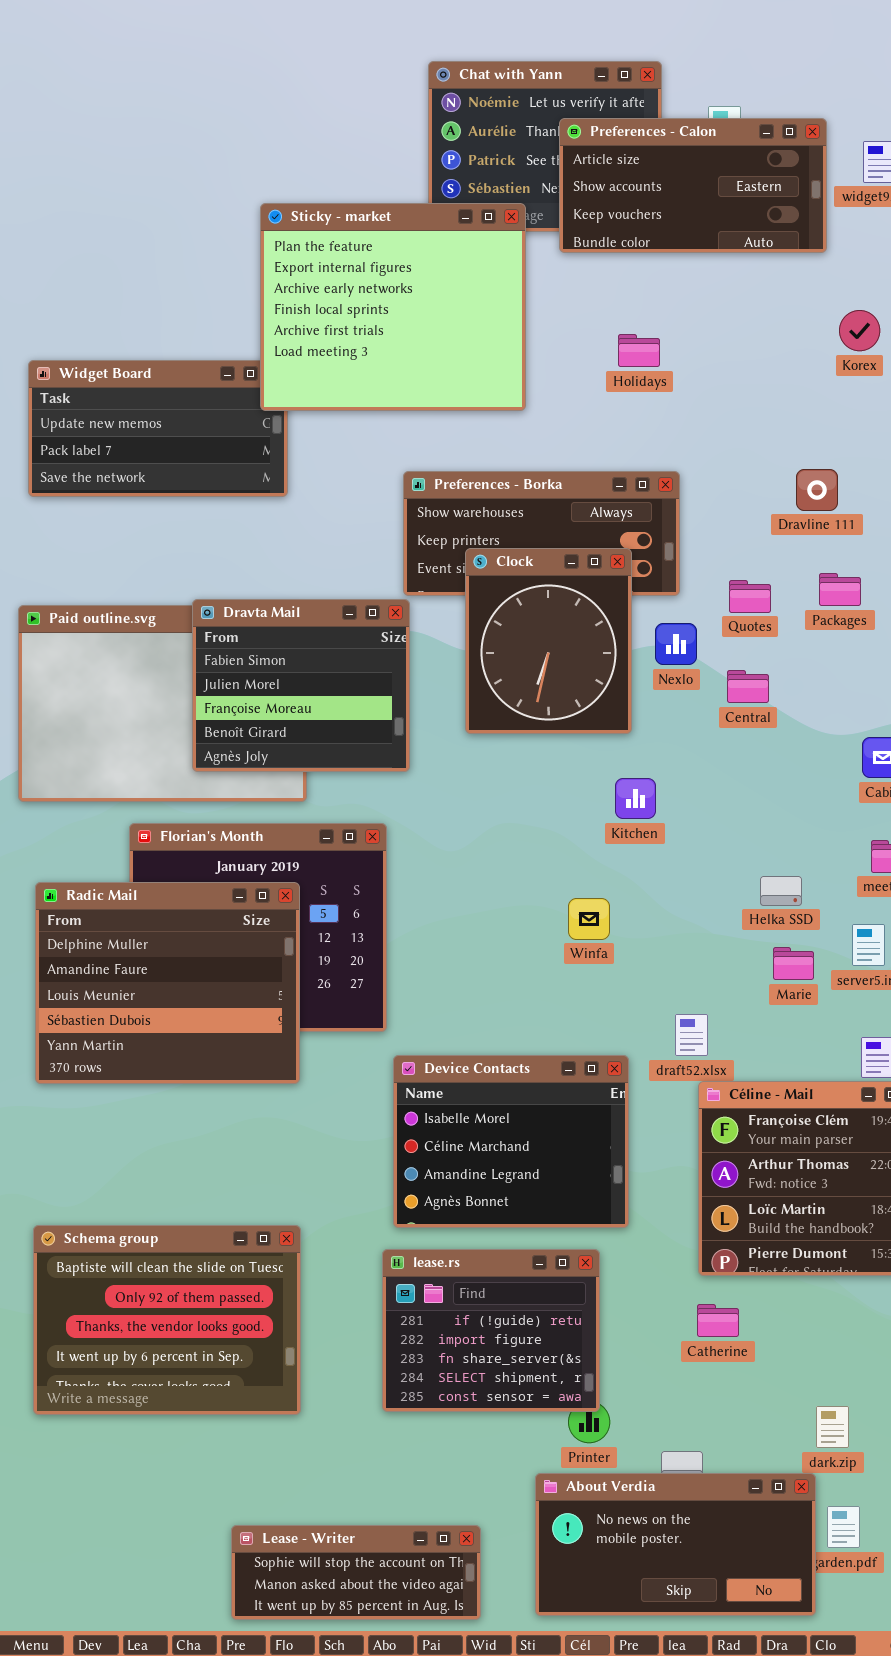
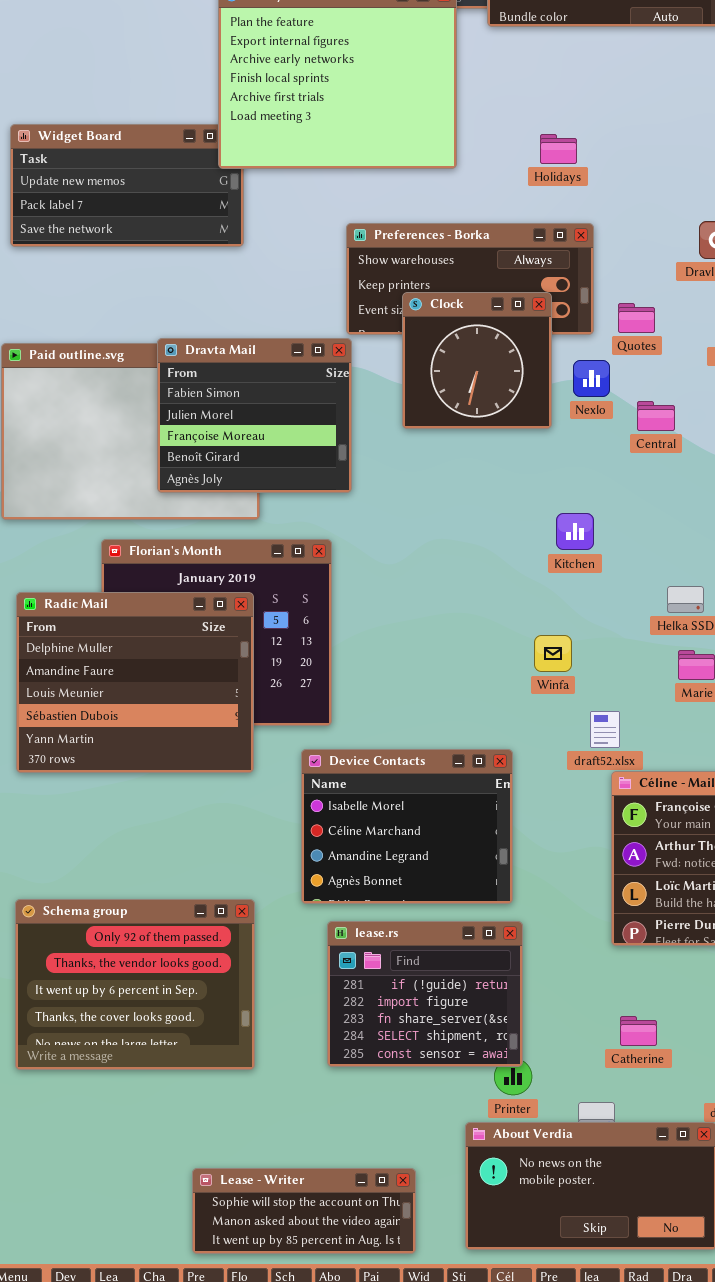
Holidays: [618,334,660,367] -> [540,134,577,164], moved
Clock: [465,548,632,734] -> [402,292,552,429], resized
Quotes: [729,580,771,613] -> [618,303,655,333], moved
Kitchen: [615,778,656,819] -> [556,513,594,550], moved
Winfa: [568,898,610,940] -> [534,635,572,672], moved
Device Contacts: [393,1055,629,1228] -> [301,749,513,904], moved
Schema group: [33,1225,301,1415] -> [15,899,255,1070], scrolled down 1 row
Catherine: [697,1304,739,1337] -> [620,1016,657,1046], moved

